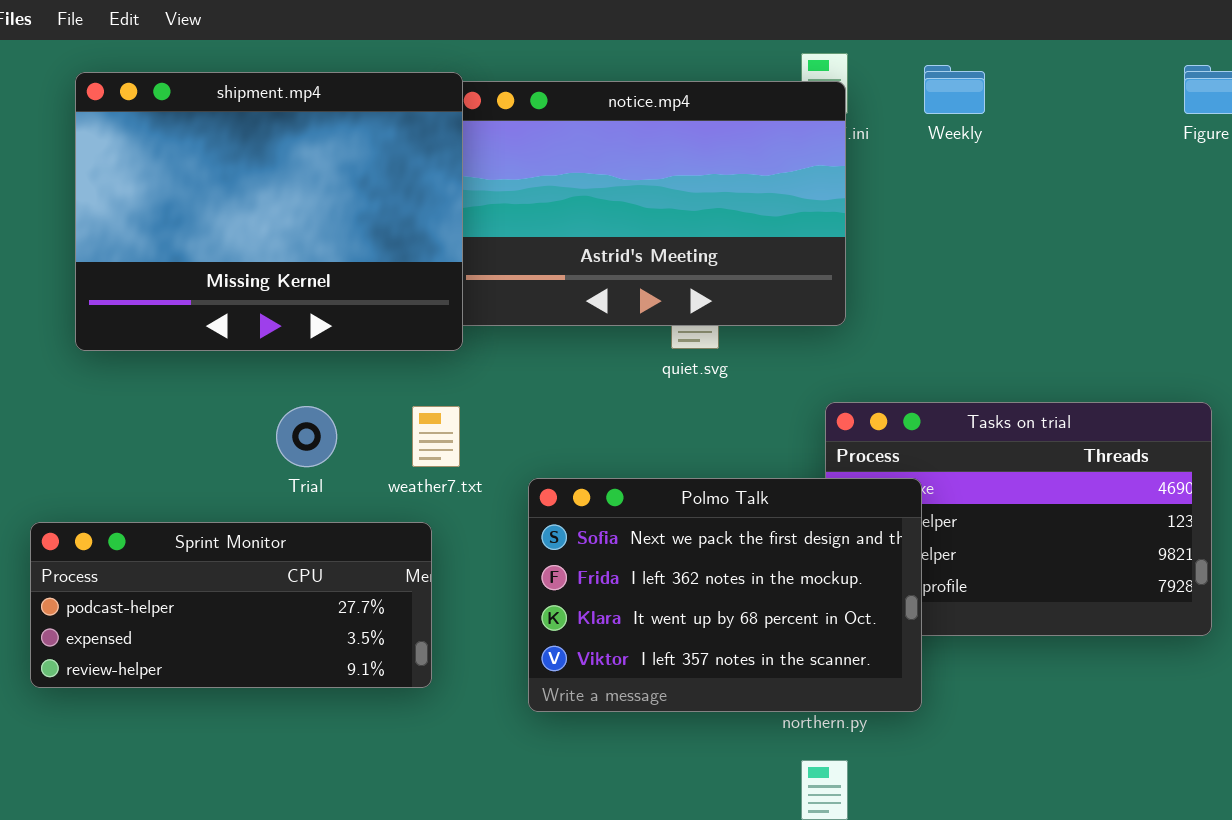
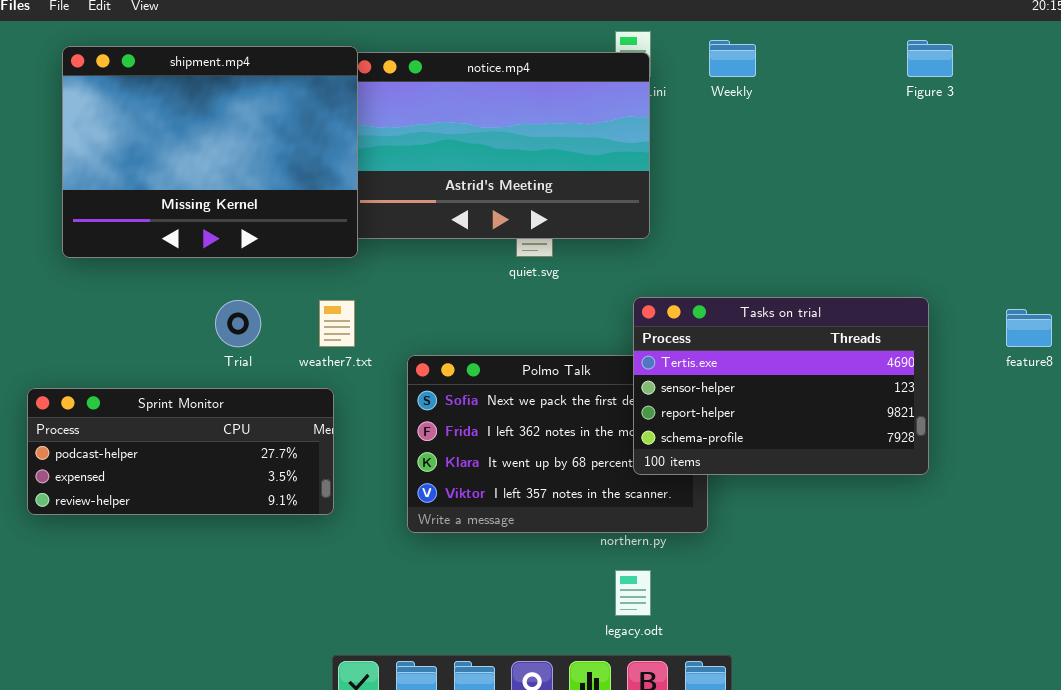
Tasks on trial: [825,402,1212,636] -> [633,297,929,475], raised

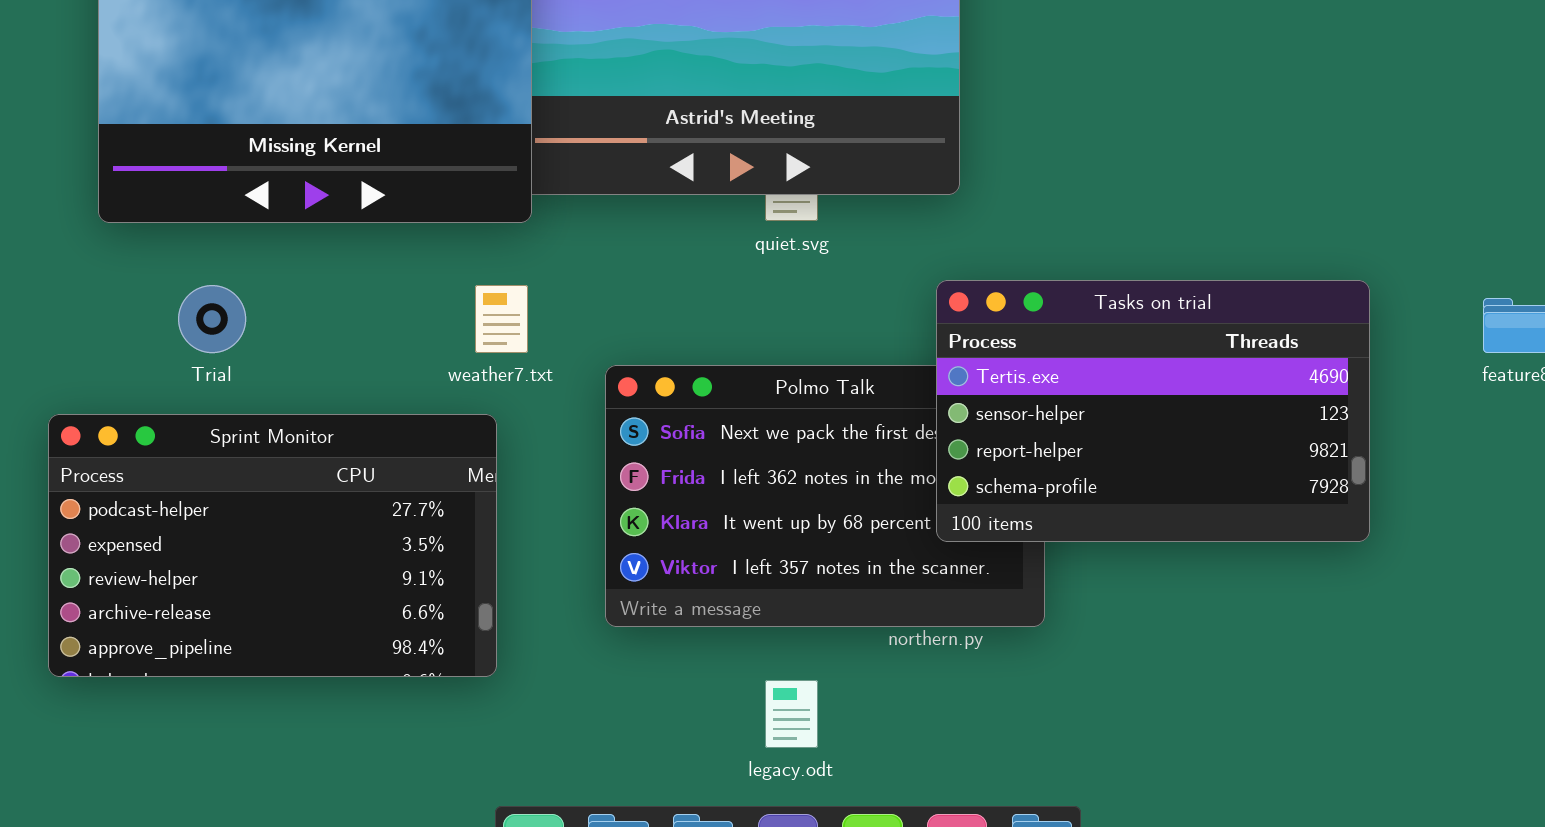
Trial: [215,300,261,347] -> [178,285,246,353], moved
Sprint Monitor: [27,388,334,515] -> [48,414,497,677], resized
legacy.odt: [615,570,651,616] -> [765,680,818,748], moved

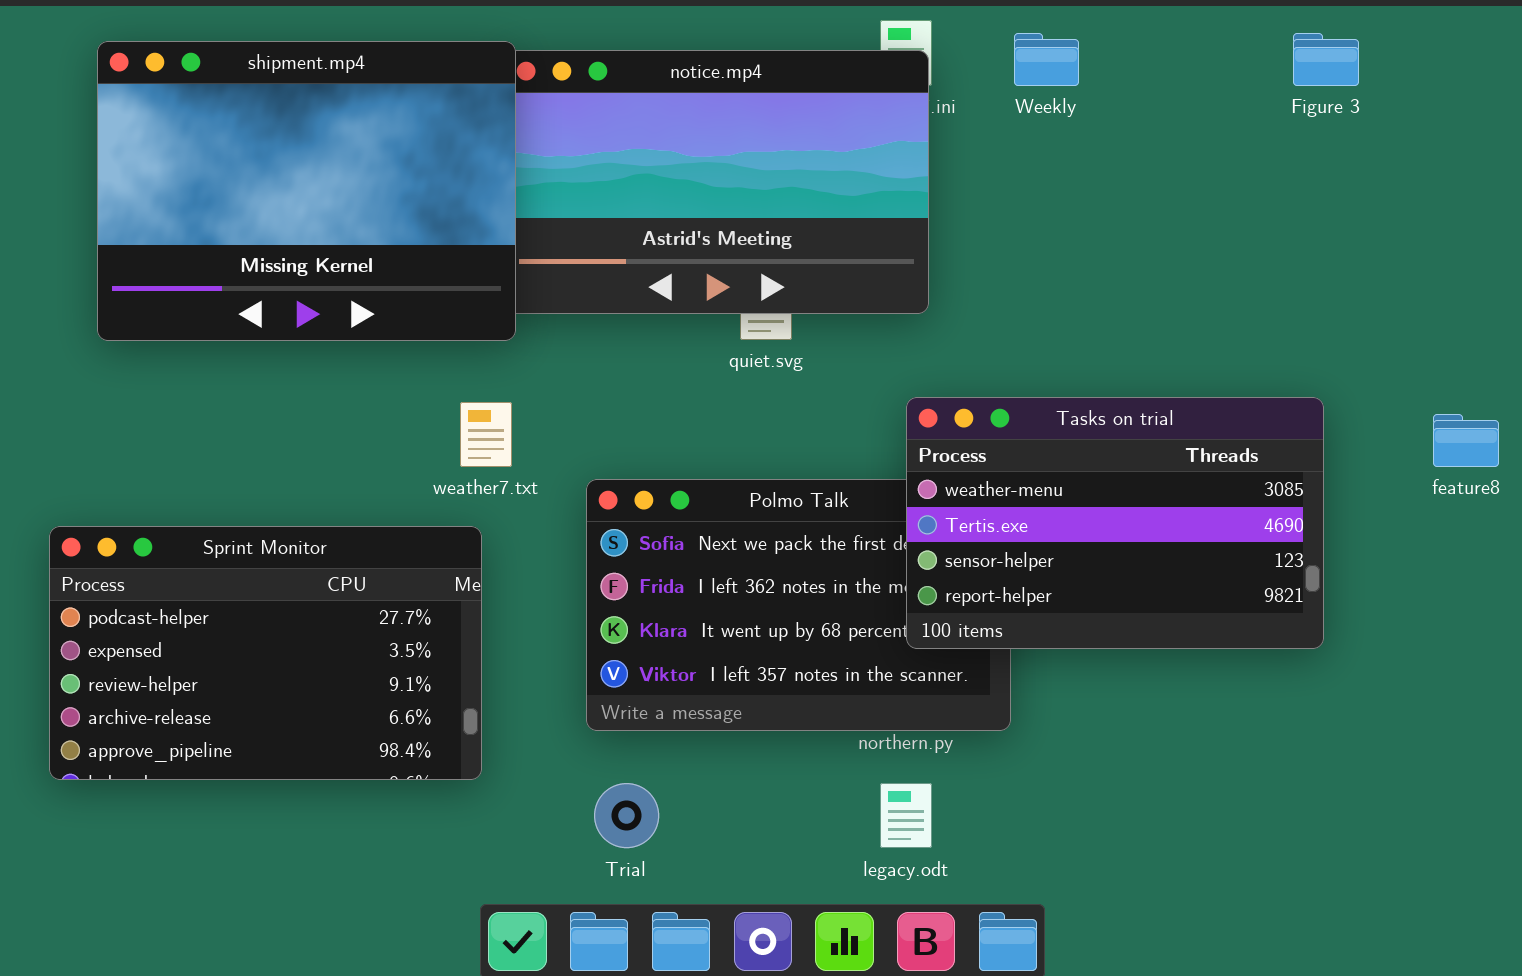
Tasks on trial: [936,280,1370,542] -> [906,397,1324,649], scrolled up 1 row
Trial: [178,285,246,353] -> [594,783,659,848], moved
legacy.odt: [765,680,818,748] -> [880,783,932,848], moved

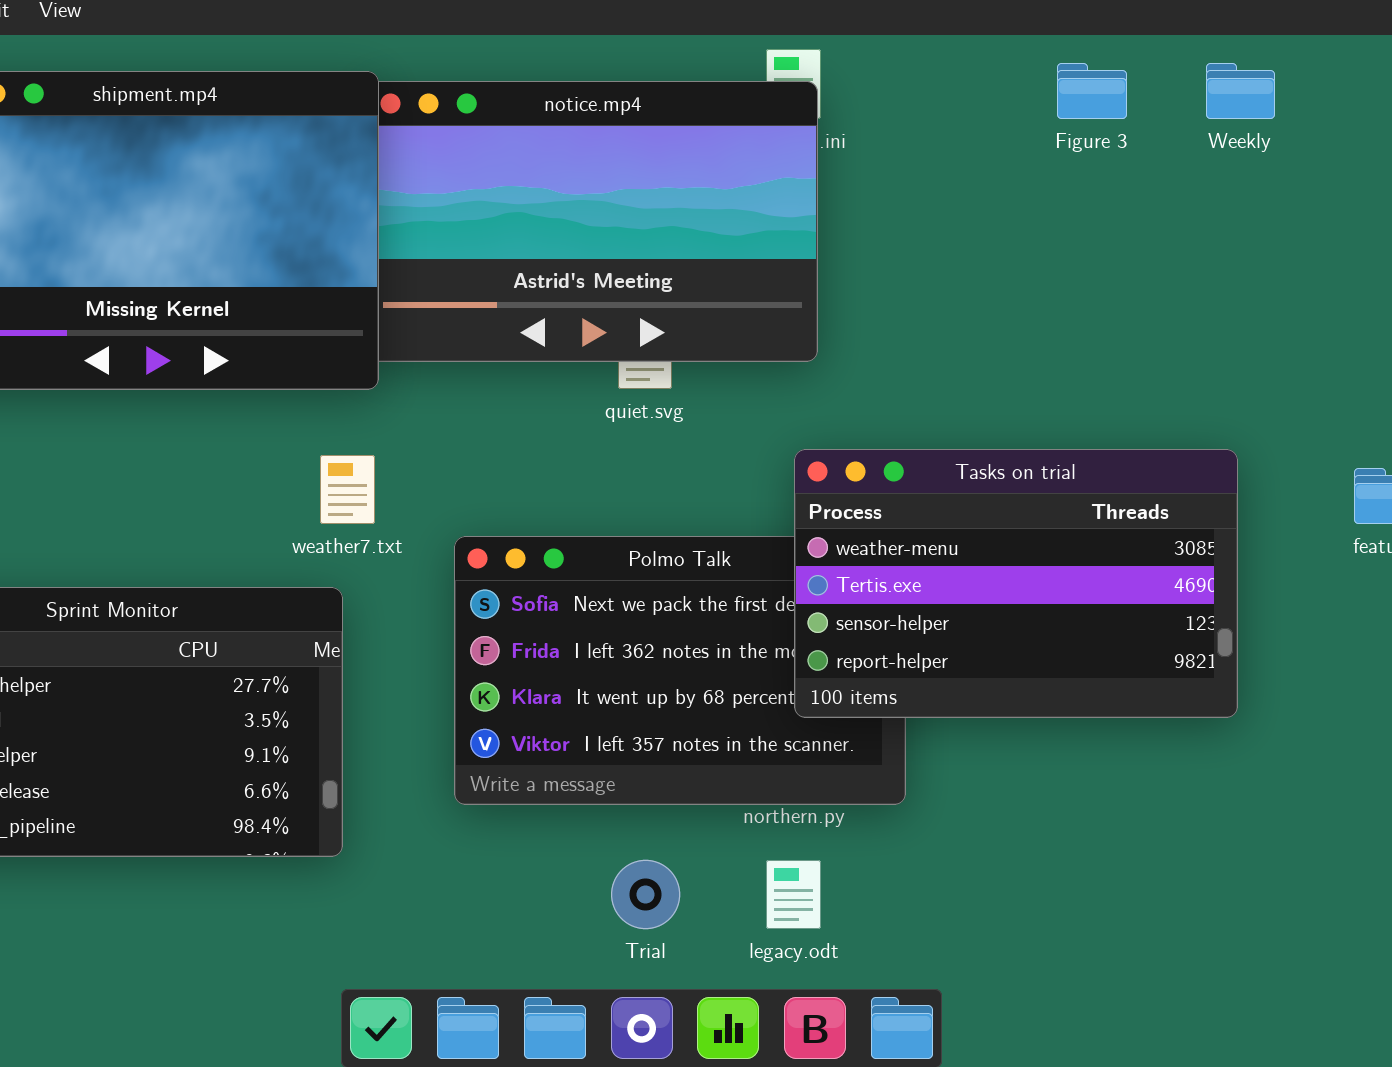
Weekly: [1014,33,1079,86] -> [1206,63,1275,119], moved
Figure 3: [1293,33,1359,86] -> [1057,63,1127,119], moved
Trial: [594,783,659,848] -> [611,860,680,929], moved

